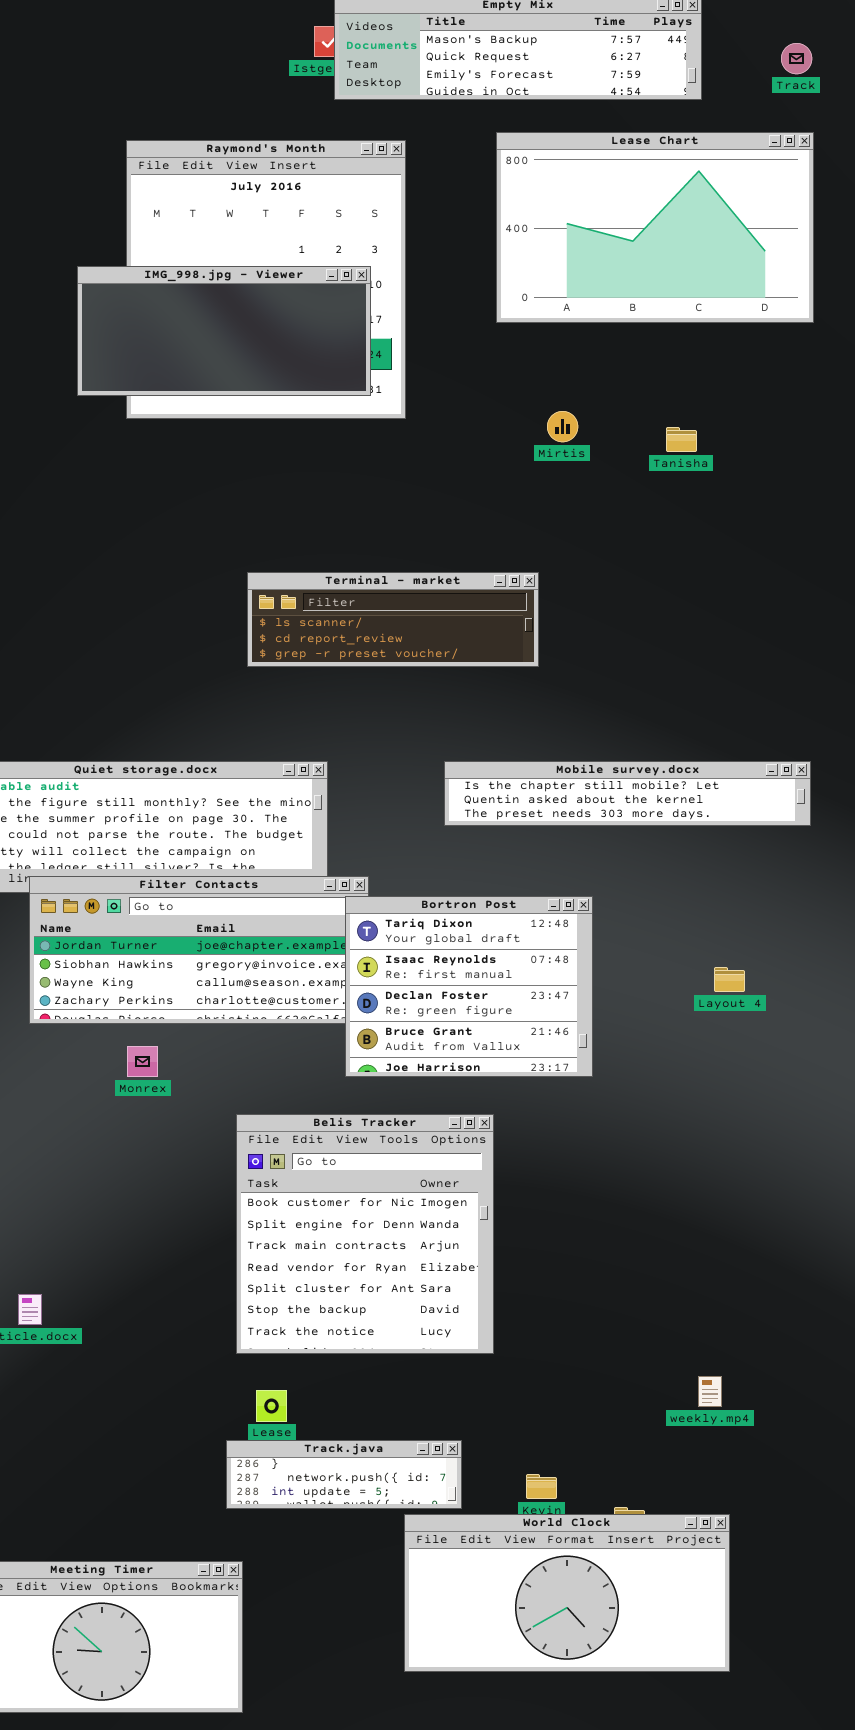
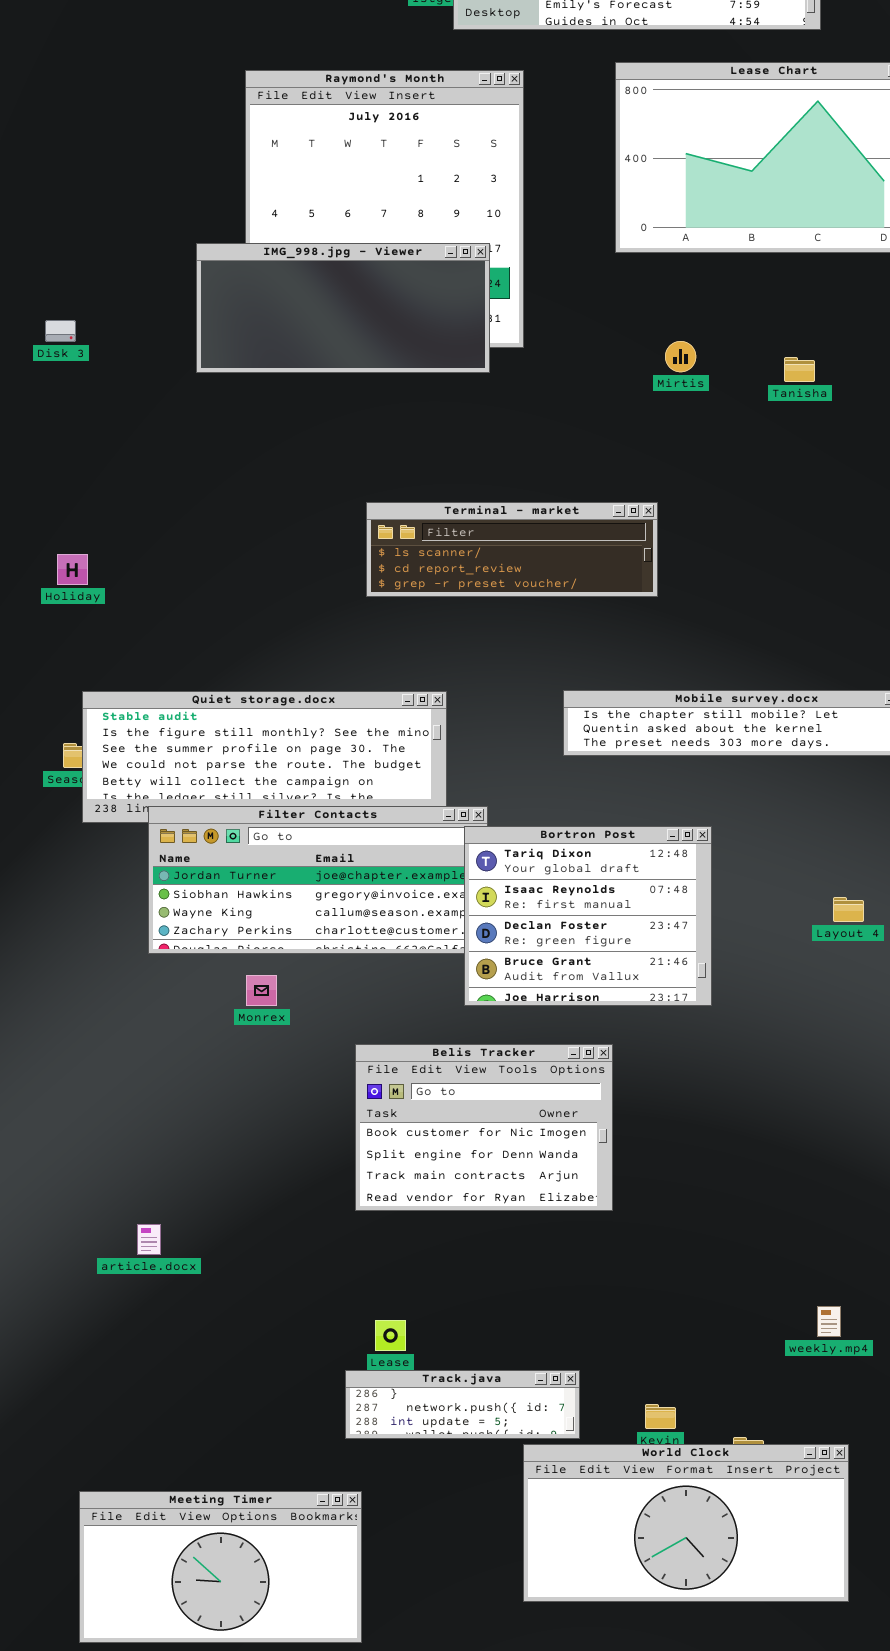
IMG_998.jpg - Viewer: [77,266,371,396] -> [196,243,490,373], moved
Belis Tracker: [236,1114,494,1354] -> [355,1044,613,1211], resized

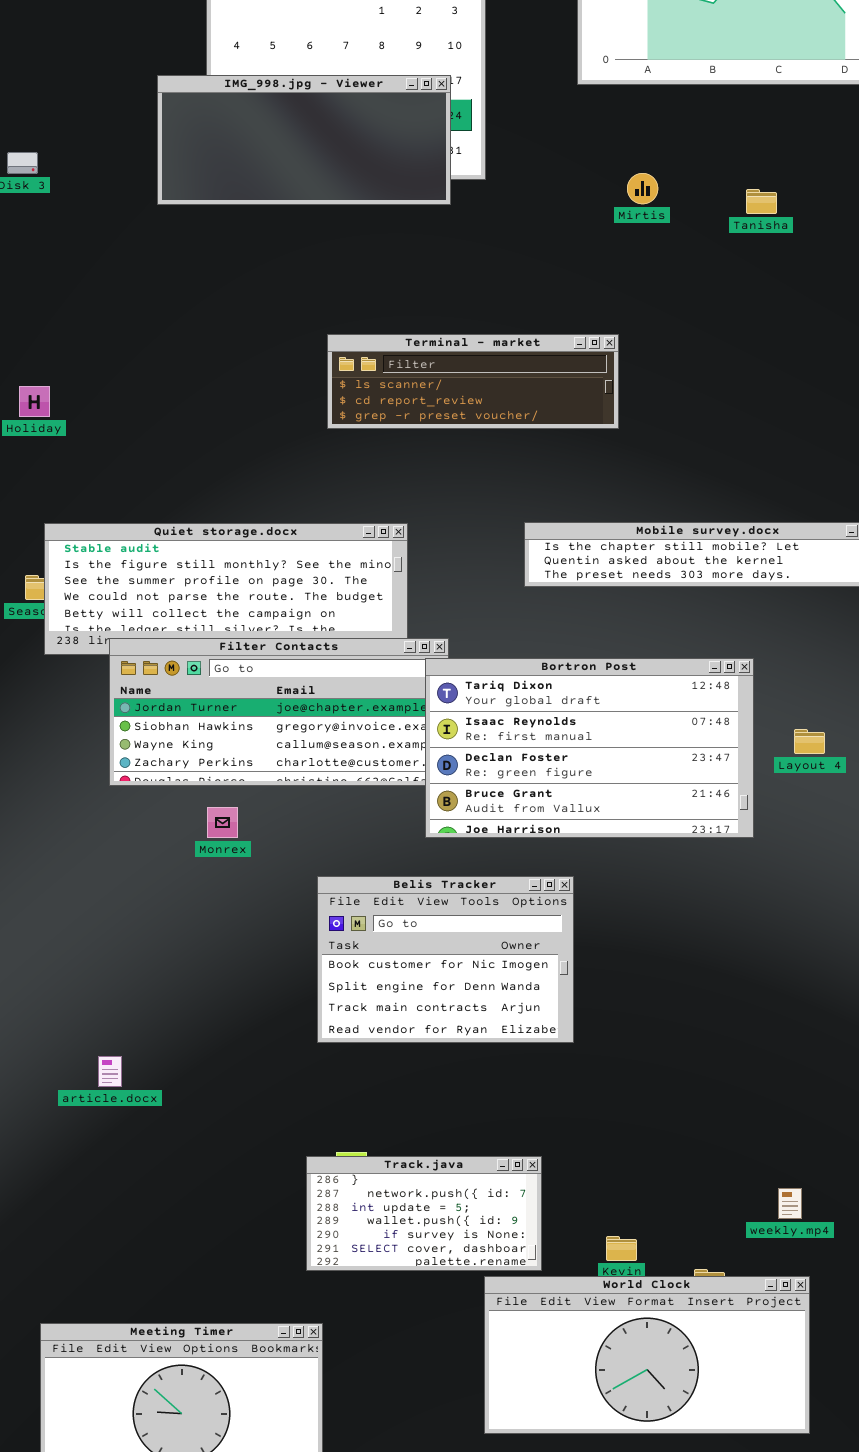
Bortron Post: [464,826,712,1006] -> [425,658,754,838], resized
weekly.mp4: [817,1306,841,1337] -> [778,1188,802,1219], moved
Track.java: [345,1370,580,1439] -> [306,1156,542,1271], resized

